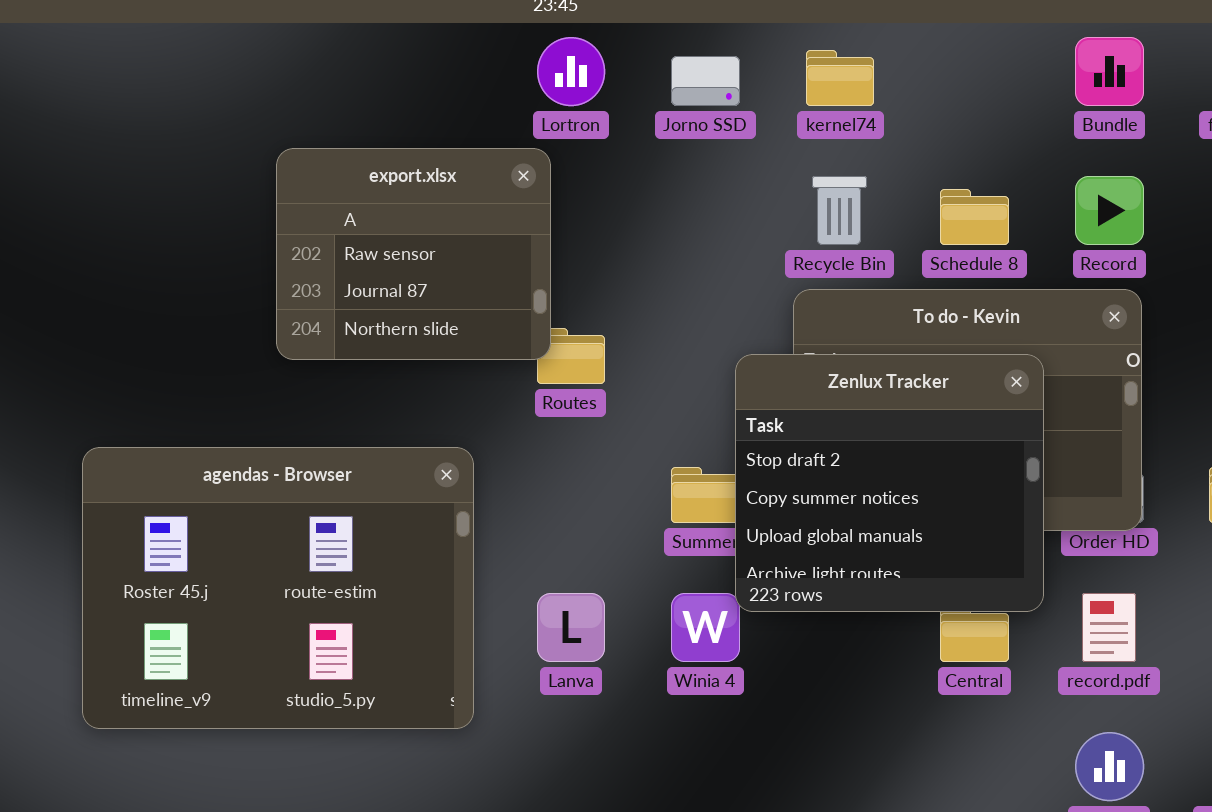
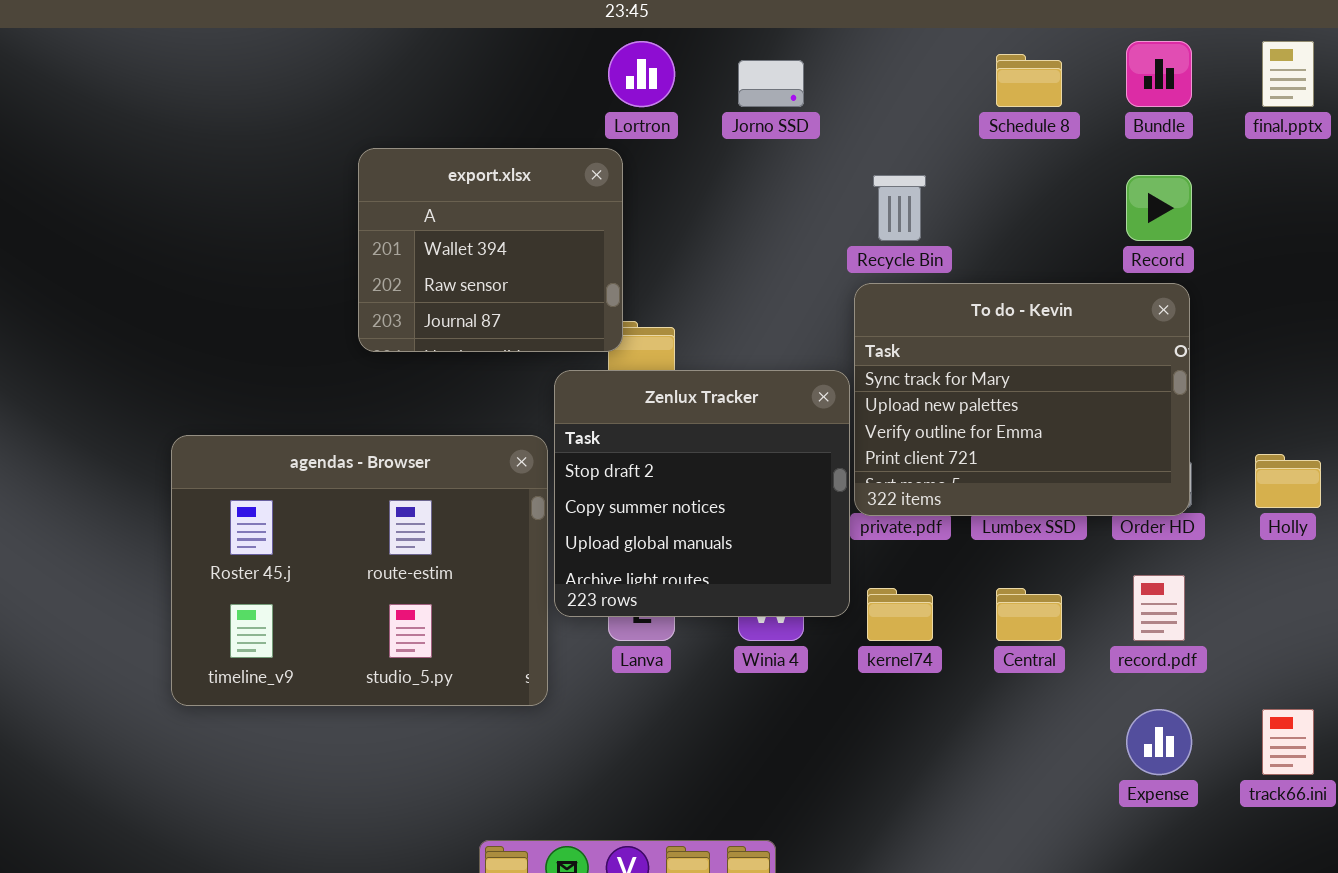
kernel74: [806,50,874,106] -> [867,588,933,641], moved
export.xlsx: [276,148,551,360] -> [358,148,623,352], scrolled up 1 row
Schedule 8: [940,189,1009,245] -> [996,54,1062,107], moved
Zenlux Tracker: [735,354,1044,612] -> [554,370,850,617], moved

